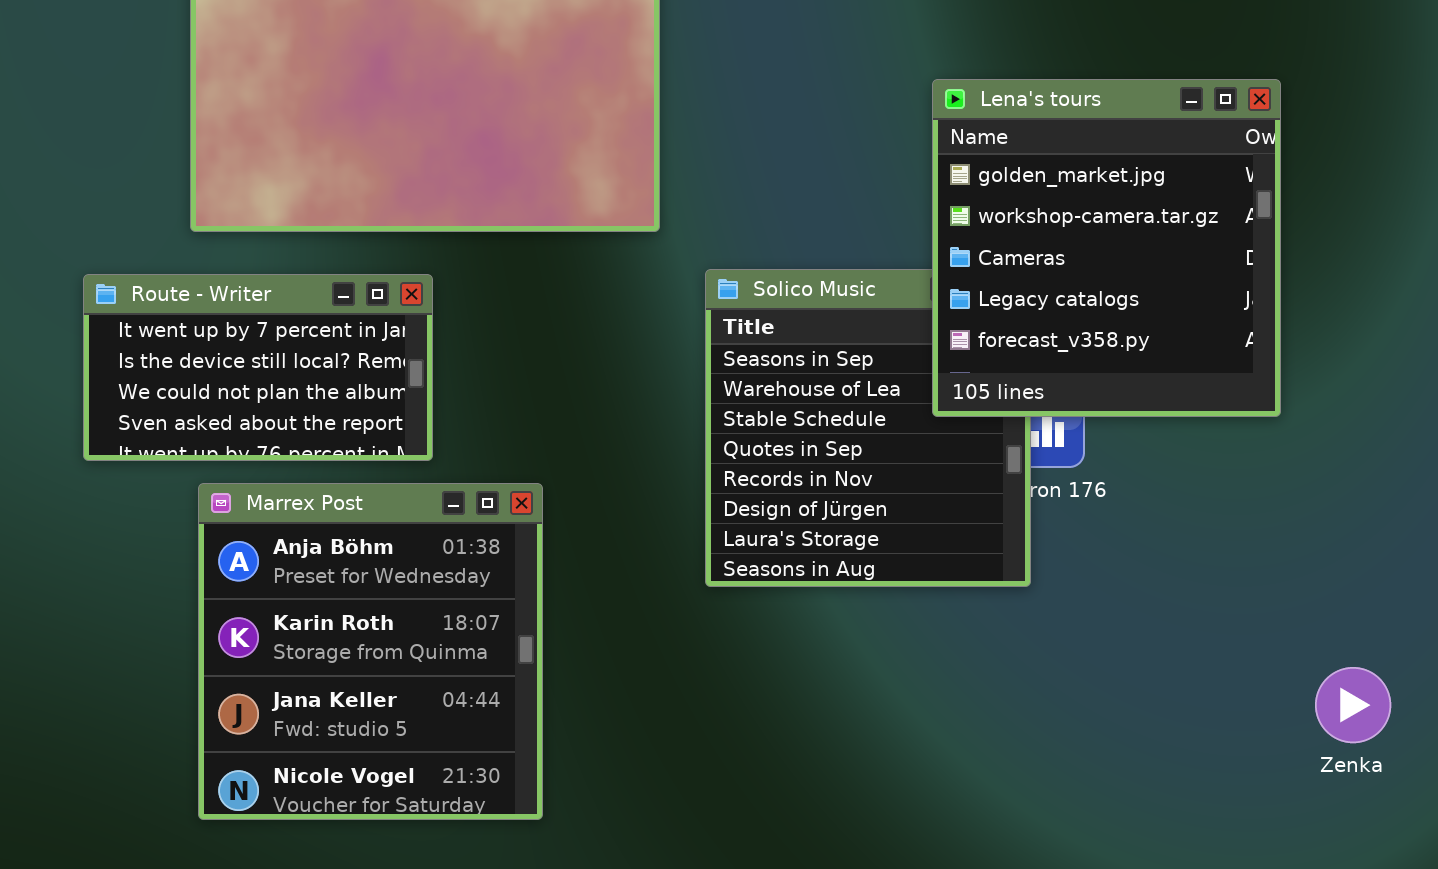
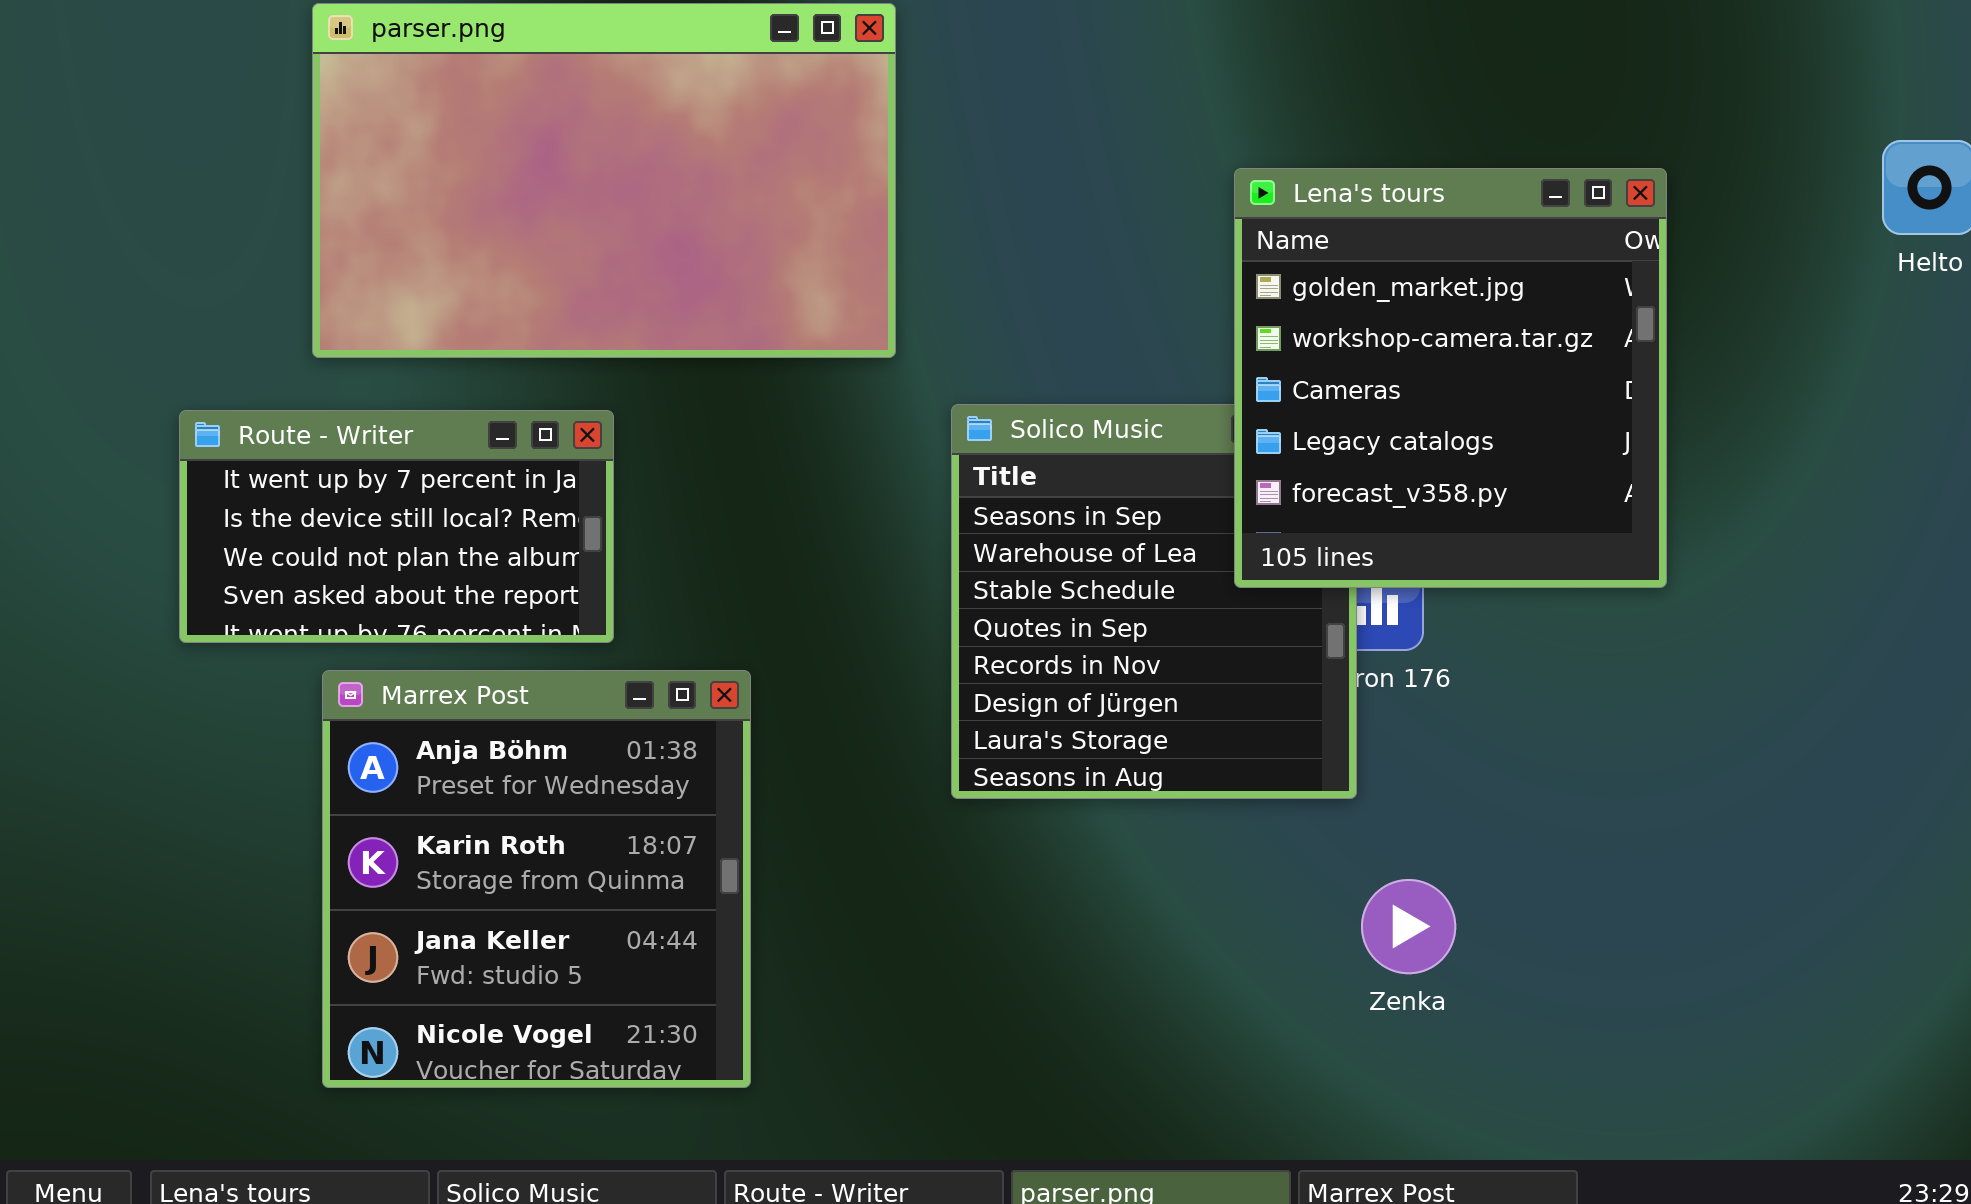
Zenka: [1315,667,1391,743] -> [1361,879,1456,974], moved

